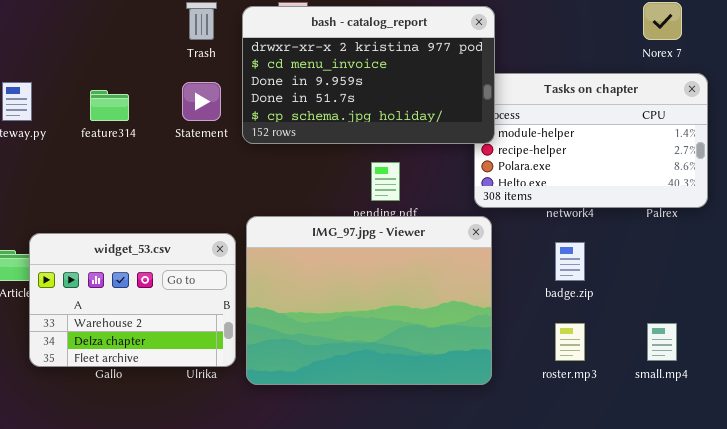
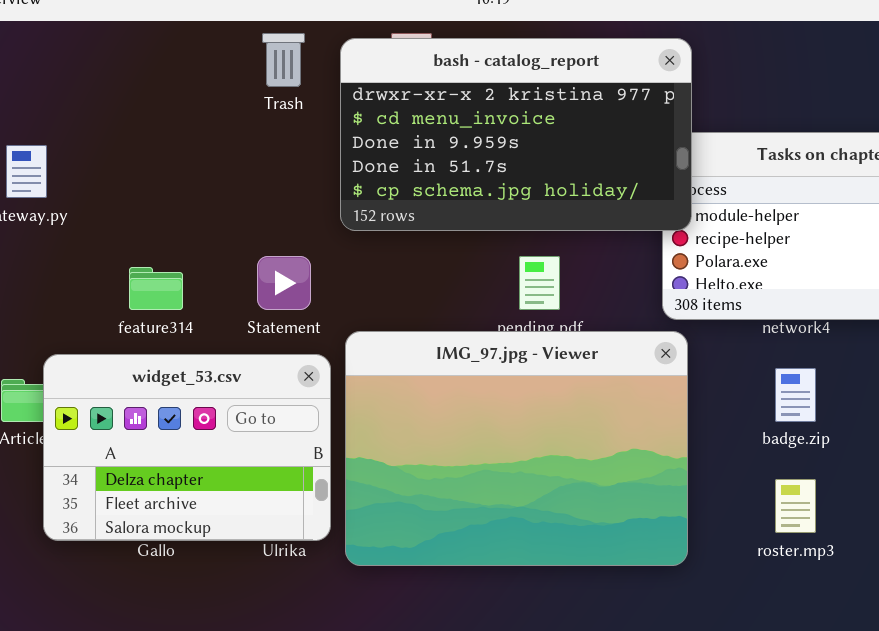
Statement: [182,82,221,121] -> [257,256,311,310], moved
feature314: [90,90,129,121] -> [129,267,183,310], moved
widget_53.csv: [29,233,236,367] -> [43,354,331,541], scrolled down 1 row

